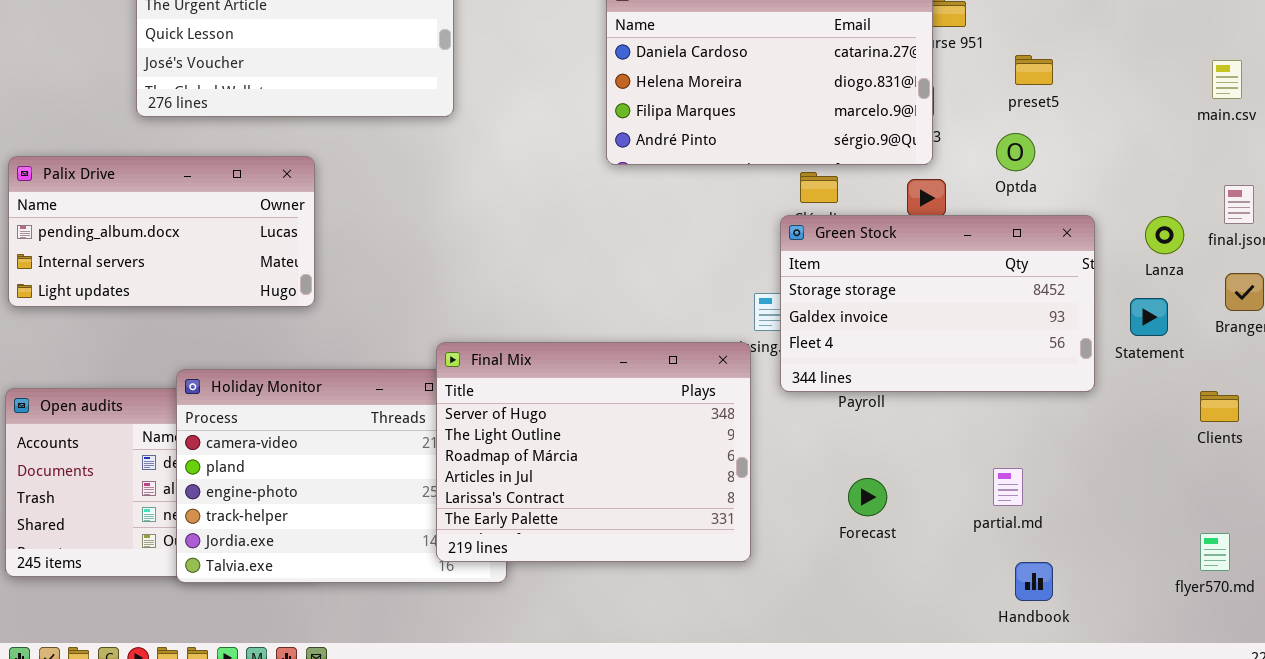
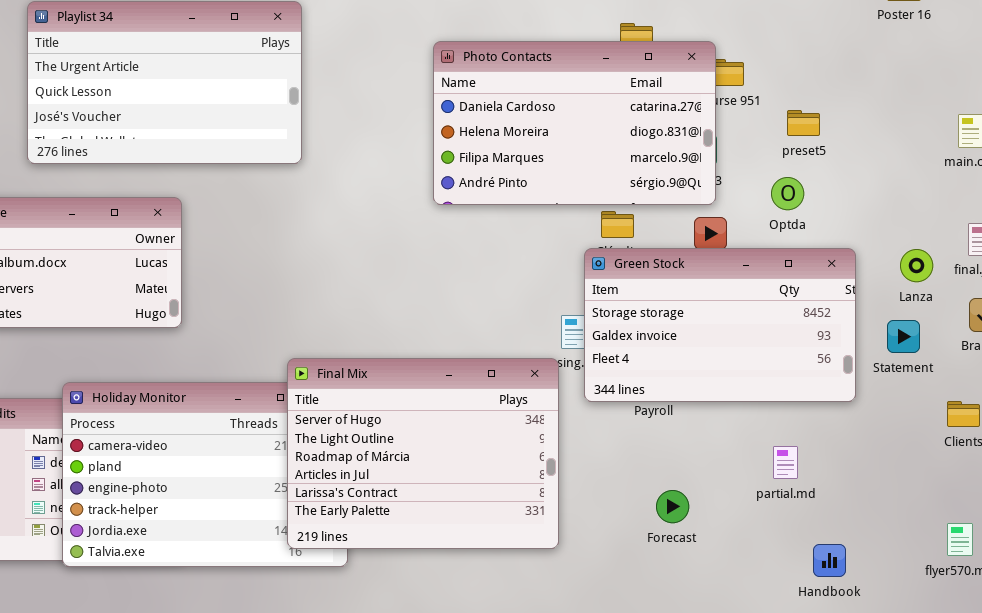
partial.md: [993,468,1023,506] -> [773,446,798,479], moved
Forecast: [848,478,887,516] -> [656,490,689,523], moved
Handbook: [1015,562,1053,601] -> [813,544,846,577], moved

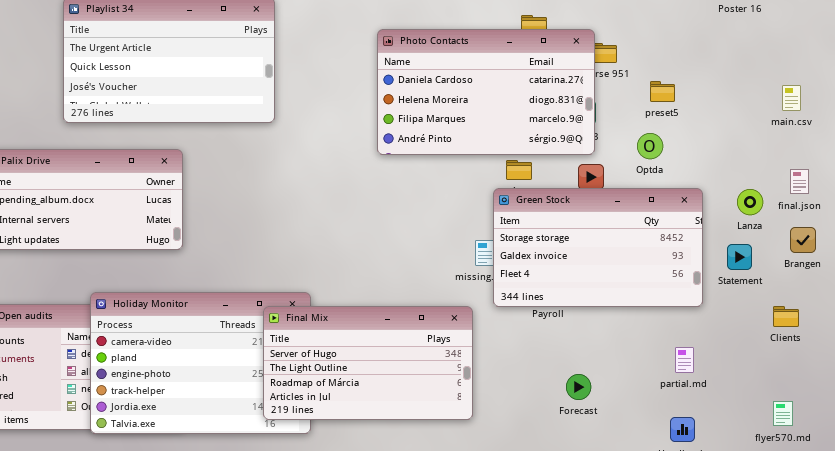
Final Mix: [287,358,559,549] -> [263,306,473,420], resized
partial.md: [773,446,798,479] -> [675,347,694,373], moved
Forecast: [656,490,689,523] -> [566,374,591,400], moved

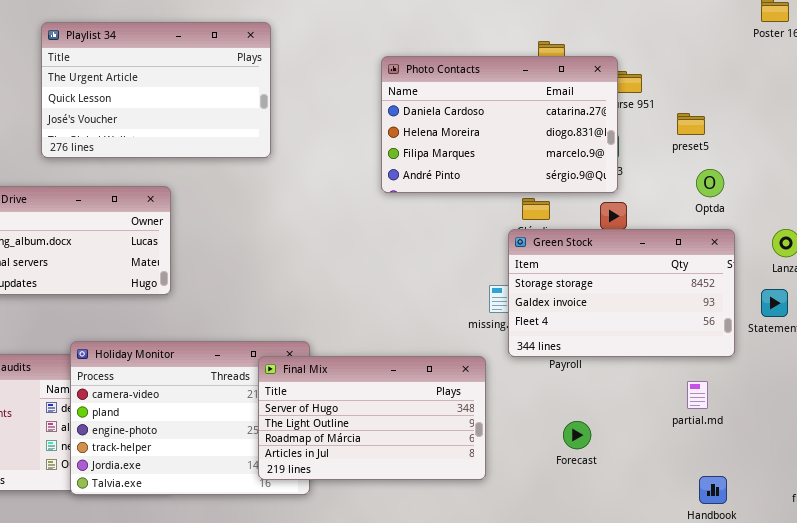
Optda: [637,133,663,159] -> [696,169,724,197], moved
partial.md: [675,347,694,373] -> [687,381,708,409], moved
Forecast: [566,374,591,400] -> [563,421,591,449], moved

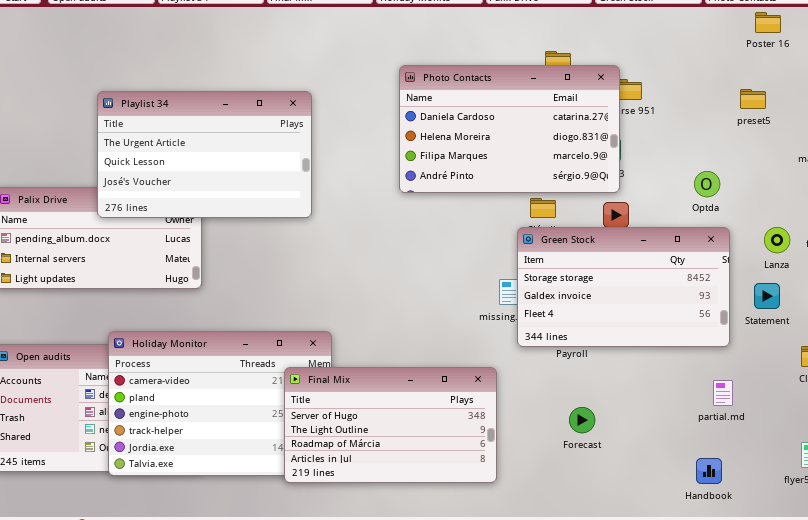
Playlist 34: [41,22,271,158] -> [97,91,312,218], moved
preset5: [677,113,705,135] -> [740,89,766,109], moved
Final Mix: [258,356,486,480] -> [284,367,497,483], moved
partial.md: [687,381,708,409] -> [713,380,733,406], moved

